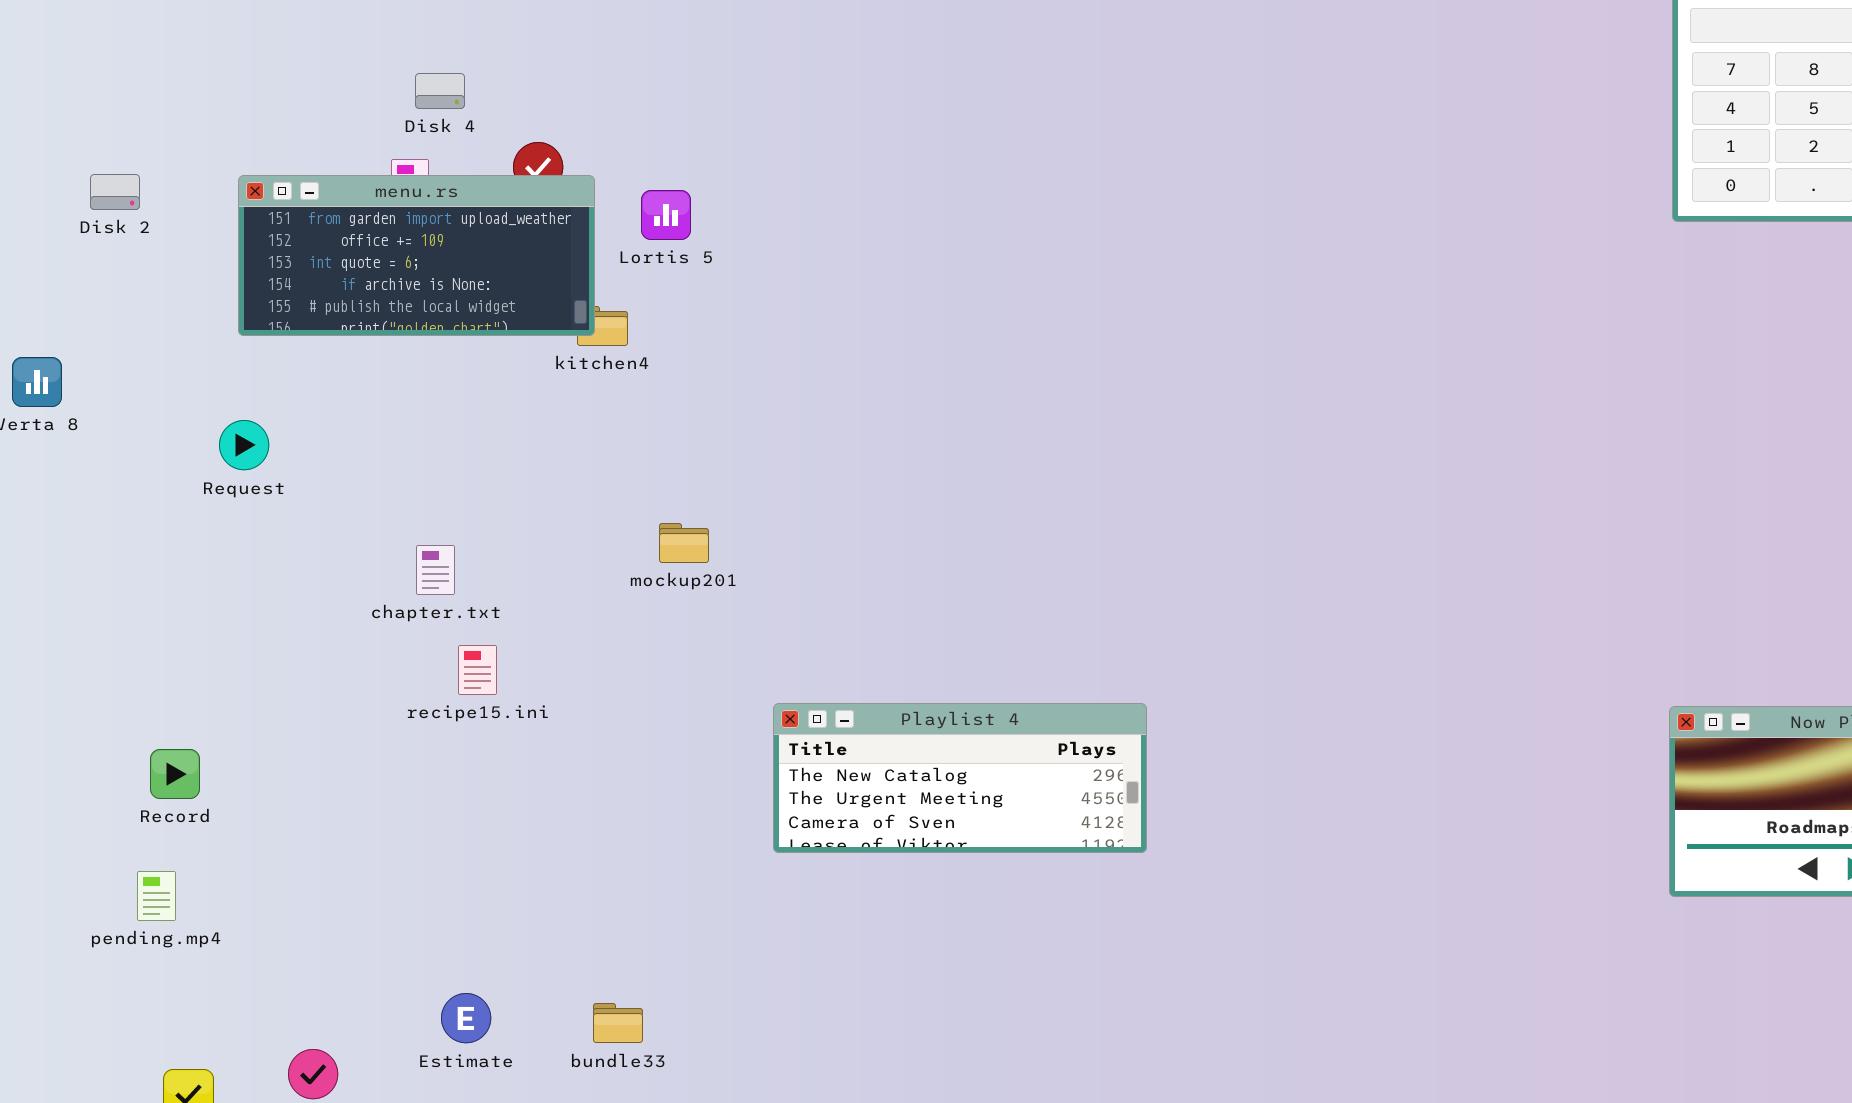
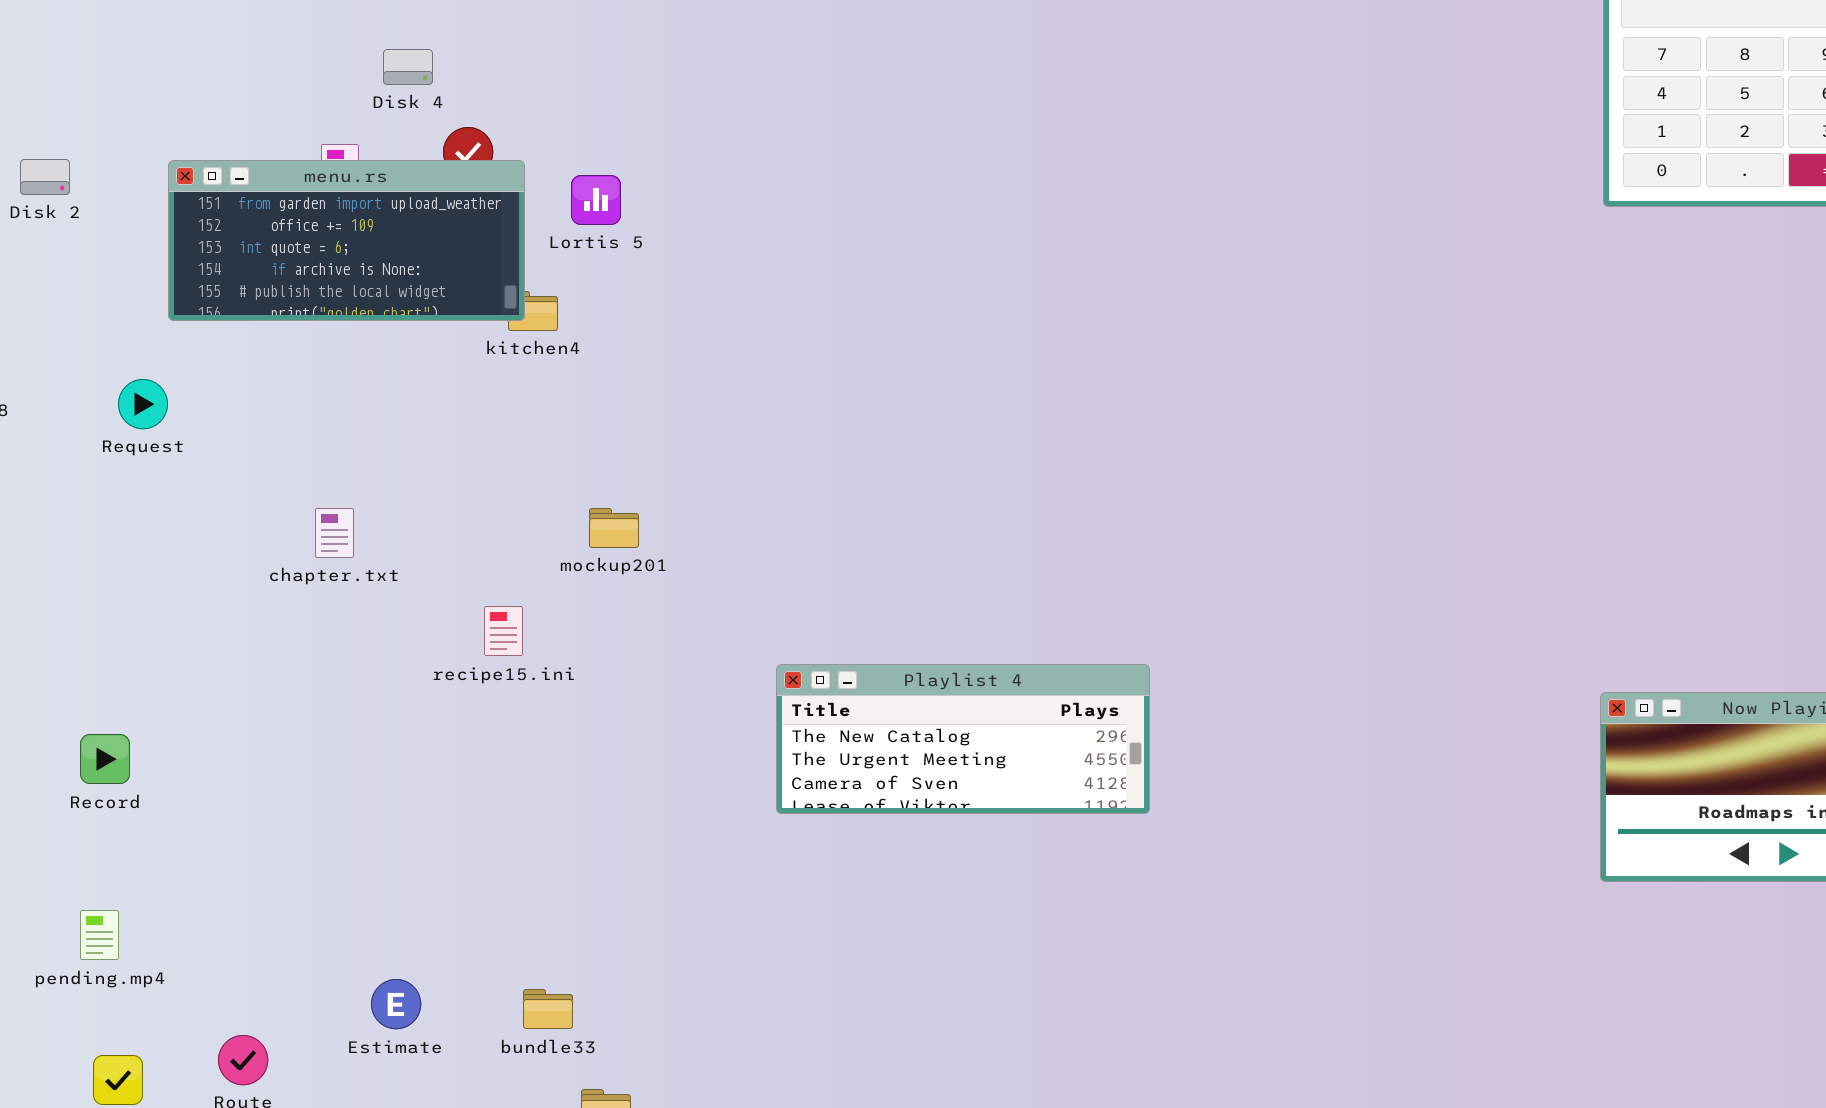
Disk 4: [415,73,465,109] -> [383,49,433,85], moved
Request: [219,420,269,470] -> [118,379,168,429], moved
chapter.txt: [416,545,455,595] -> [315,508,354,558], moved
recipe15.ini: [458,645,497,695] -> [484,606,523,656], moved
Playlist 4: [773,703,1147,853] -> [776,664,1150,814], moved
pending.mp4: [137,871,176,921] -> [80,910,119,960], moved

